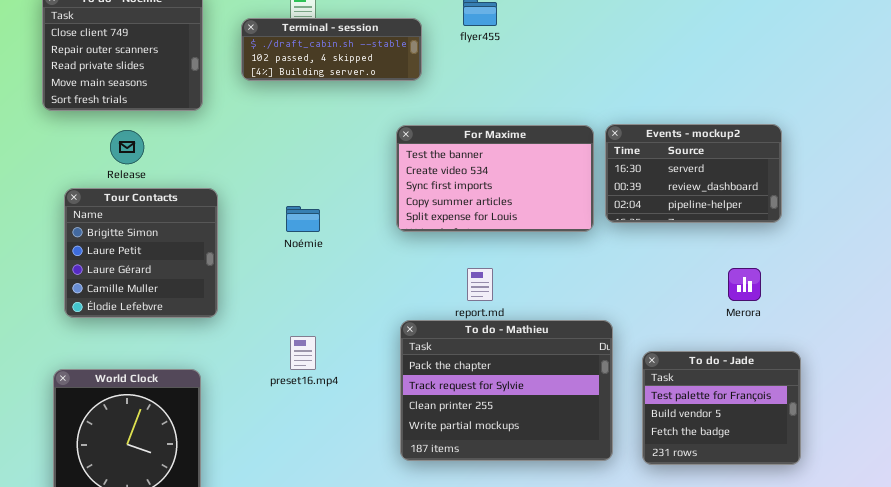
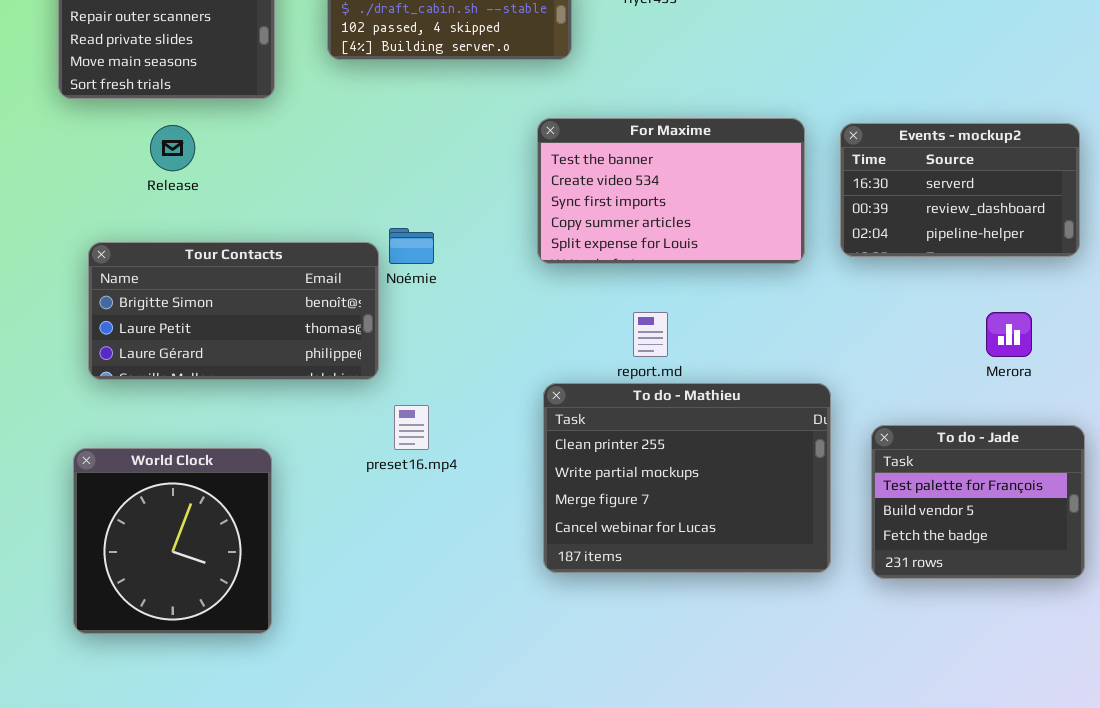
Events - mockup2: [605,124,782,223] -> [840,123,1080,257], moved
Tour Contacts: [64,188,218,318] -> [88,242,379,380], resized
To do - Mathieu: [400,320,613,461] -> [543,383,831,573], scrolled down 2 rows

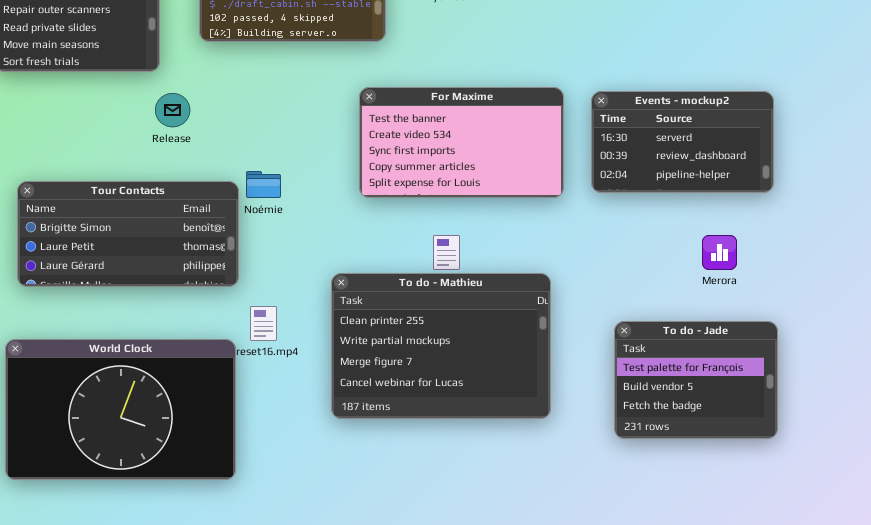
Release: [150,125,195,171] -> [155,93,190,127], moved
To do - Mathieu: [543,383,831,573] -> [331,273,551,419], moved
World Clock: [73,448,272,634] -> [5,339,236,480], resized

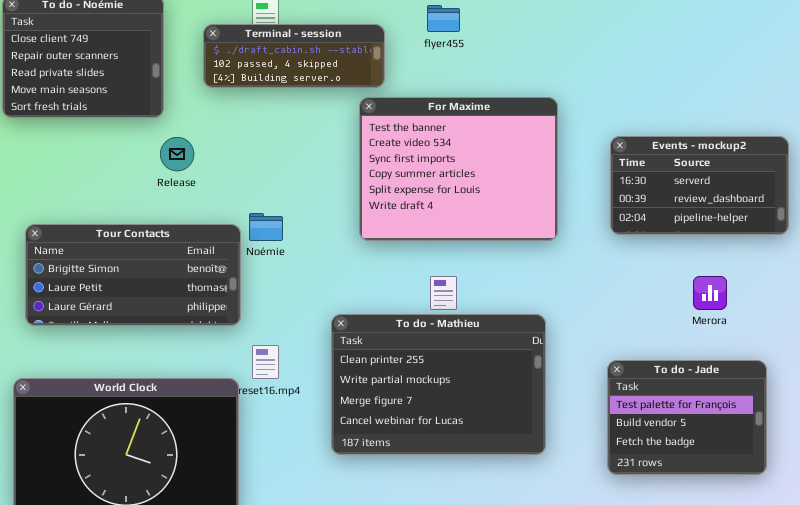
For Maxime: [359,87,564,198] -> [359,97,558,241], resized
Events - mockup2: [591,91,774,193] -> [610,136,789,235], moved

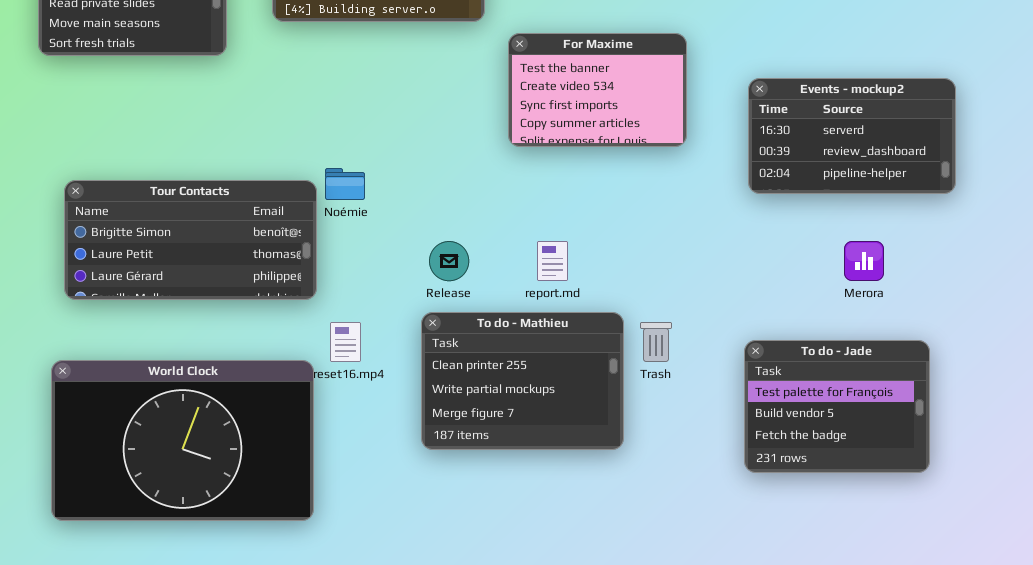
For Maxime: [359,97,558,241] -> [508,33,687,147], resized
Release: [160,137,194,171] -> [429,241,469,281], moved
To do - Mathieu: [331,314,546,455] -> [421,312,624,450], resized

